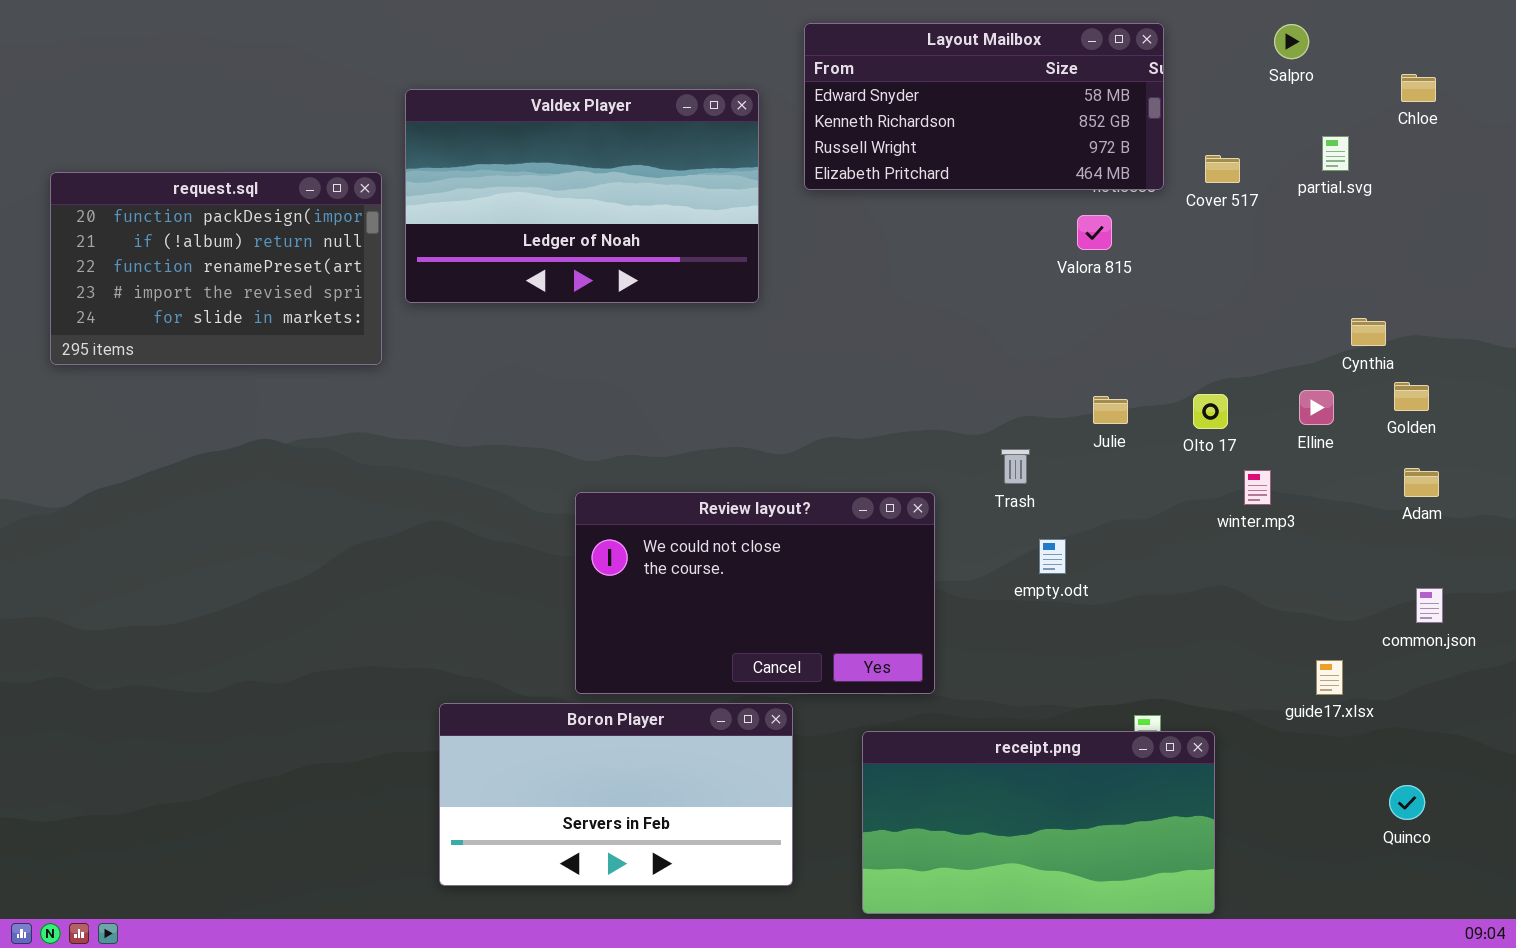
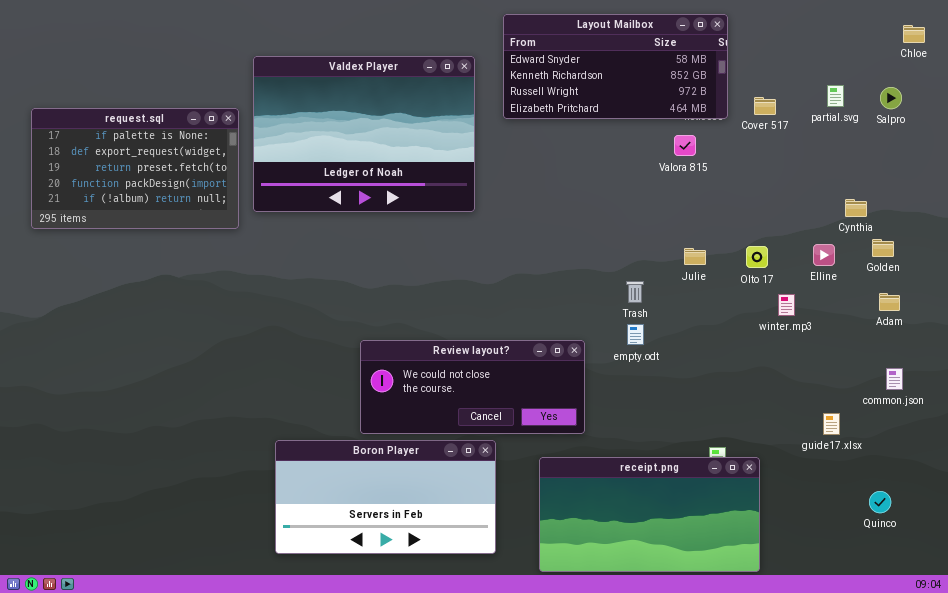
Salpro: [1274,24,1309,59] -> [880,87,902,109], moved
Chloe: [1401,74,1436,102] -> [903,25,925,43], moved
Valdex Player: [405,89,759,303] -> [253,56,475,212], resized
request.sql: [50,172,382,365] -> [31,108,239,229], scrolled up 3 rows
Review layout?: [575,492,935,694] -> [360,340,585,434], resized
empty.odt: [1039,539,1066,574] -> [627,324,644,345], moved

